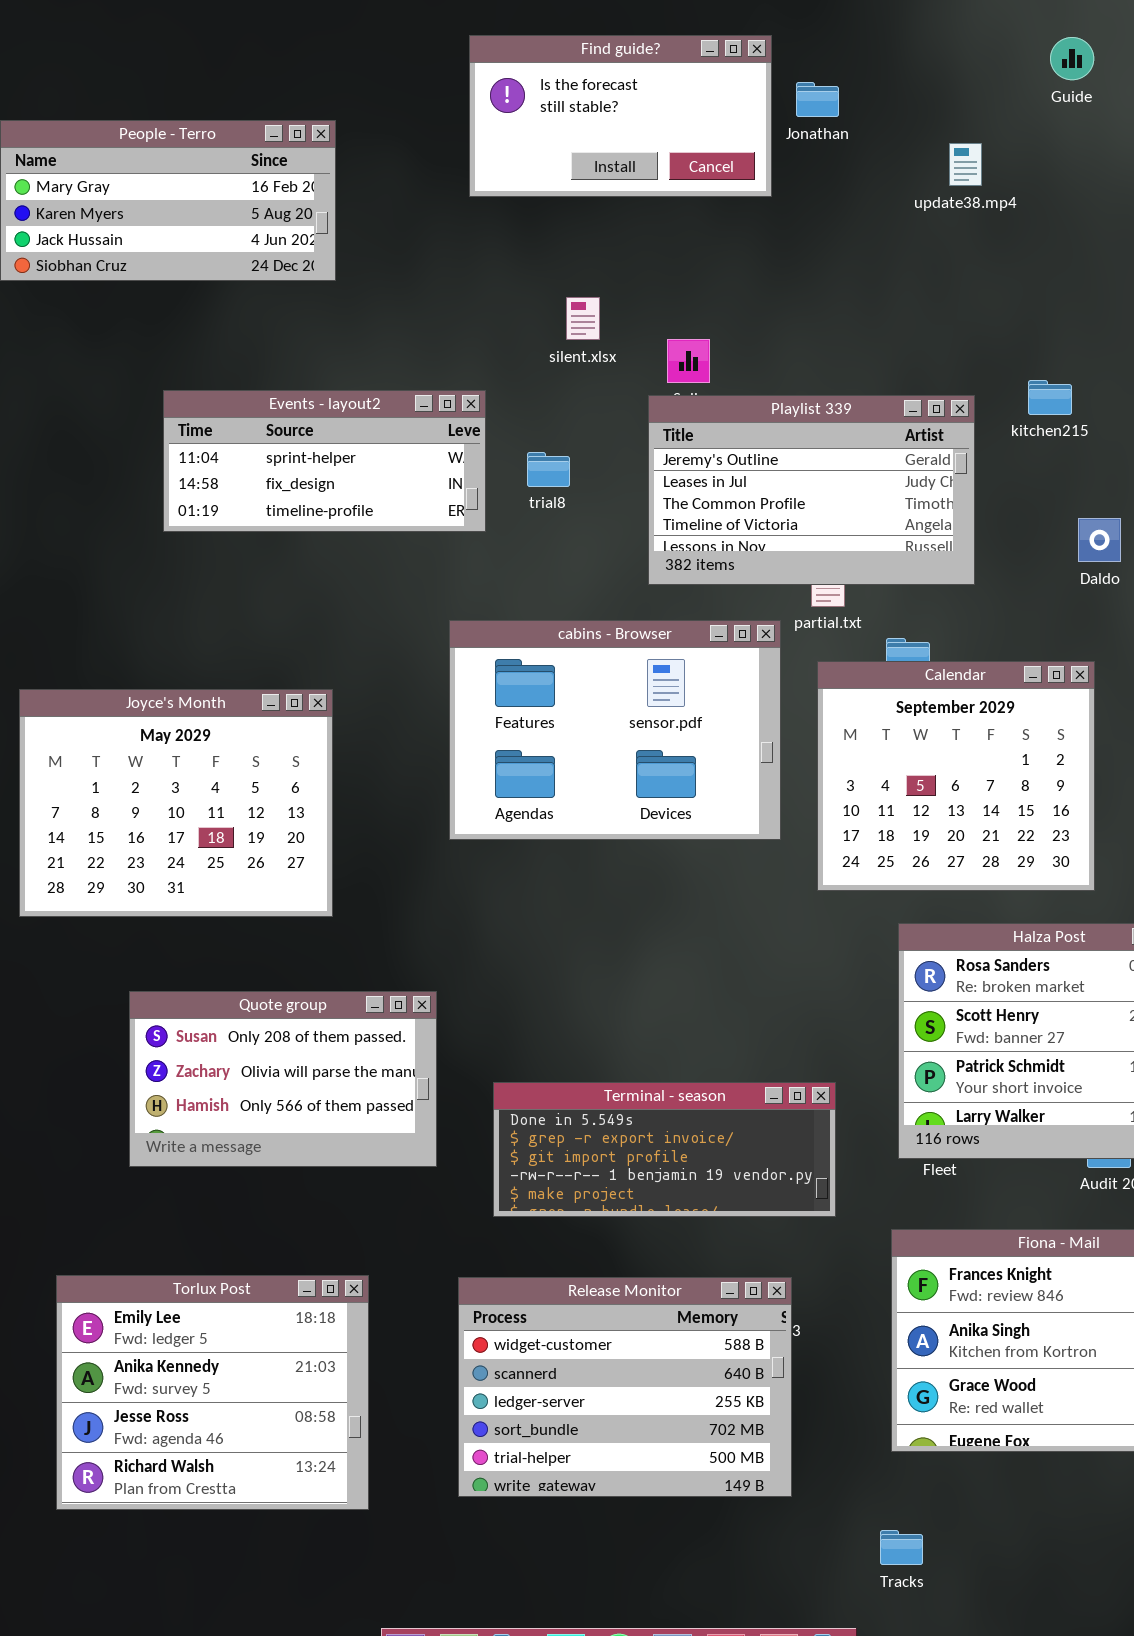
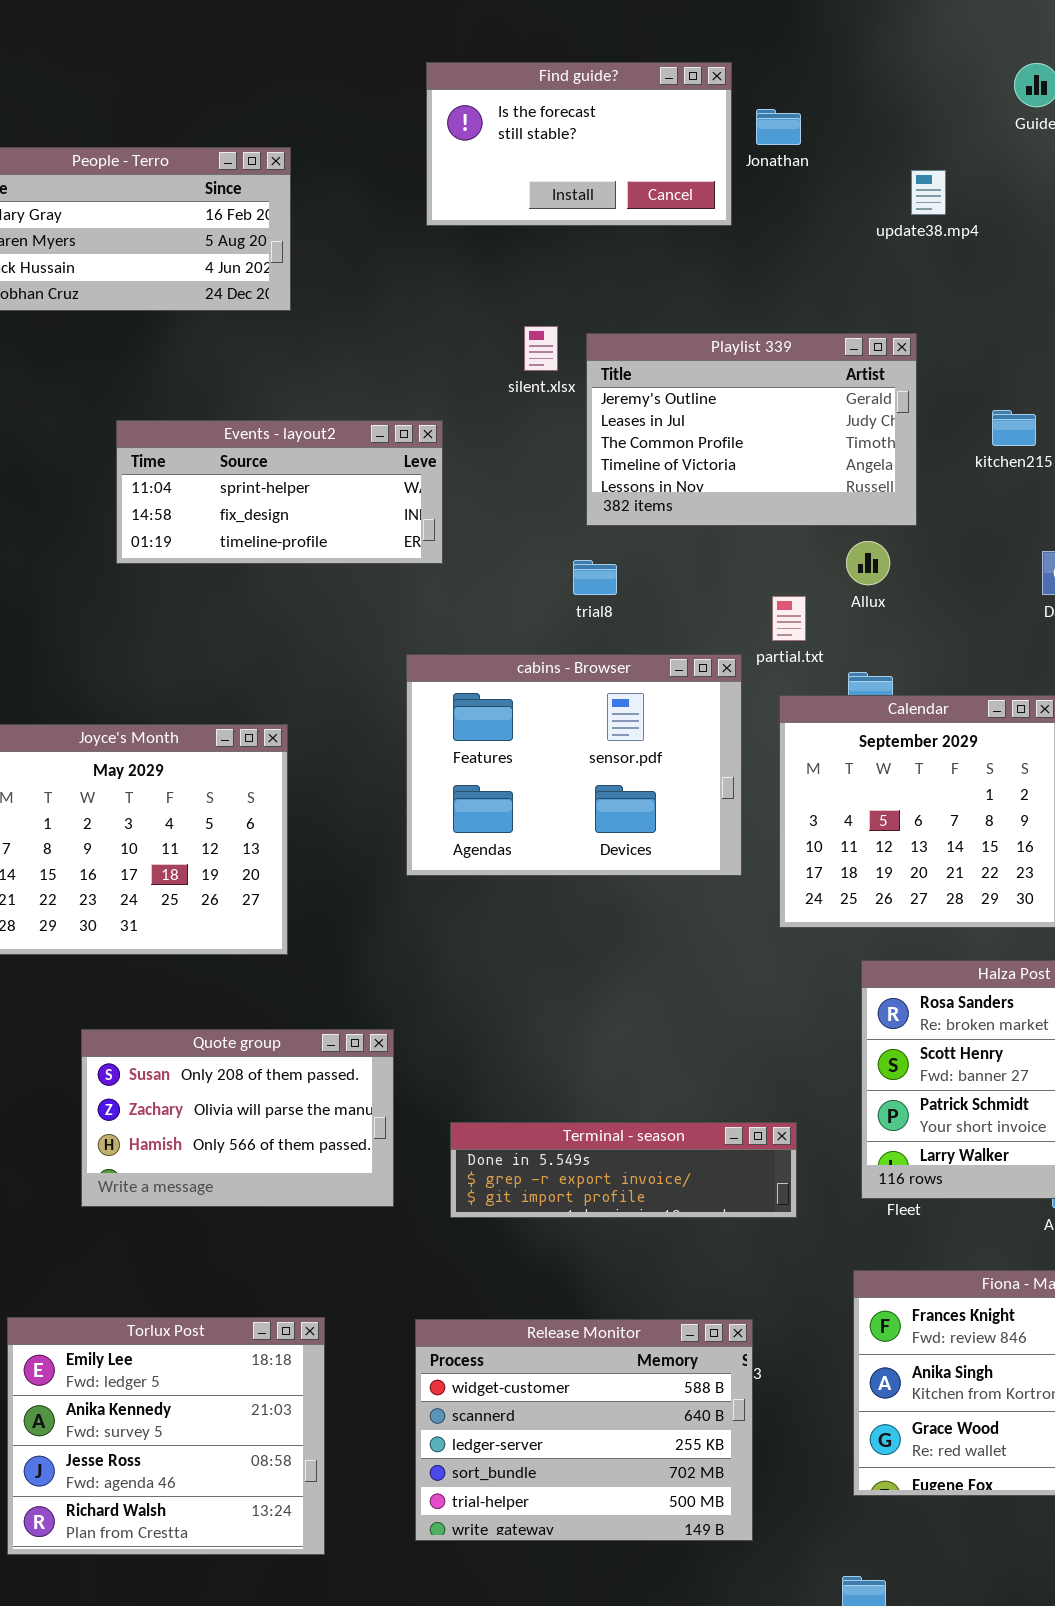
Playlist 339: [648,395,975,585] -> [586,333,917,526], moved
trial8: [527,452,570,487] -> [573,560,617,595], moved
Terminal - season: [493,1082,836,1217] -> [450,1122,797,1218], resized

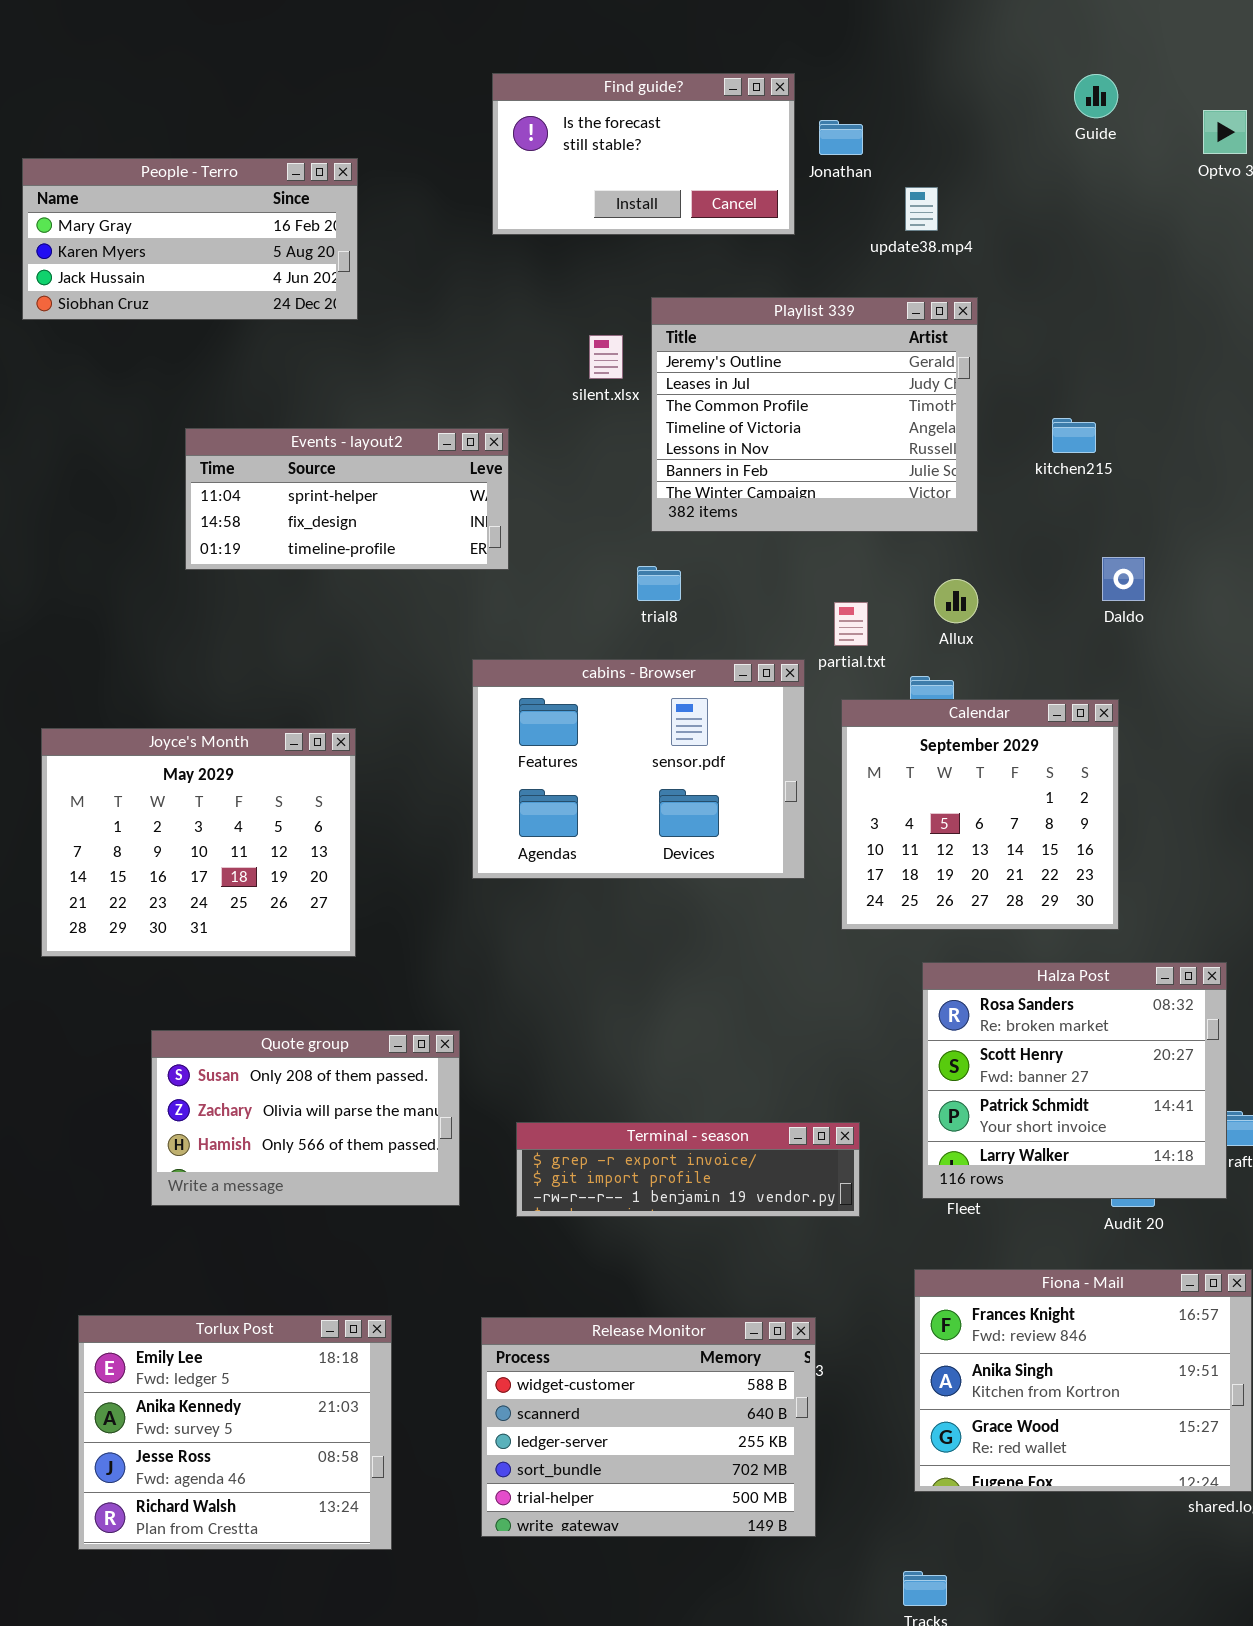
update38.mp4: [911,170,946,215] -> [905,187,938,231], moved
Playlist 339: [586,333,917,526] -> [651,297,978,532], resized
Allux: [846,541,890,585] -> [934,579,978,623], moved
Terminal - season: [450,1122,797,1218] -> [516,1122,860,1217], scrolled down 1 row

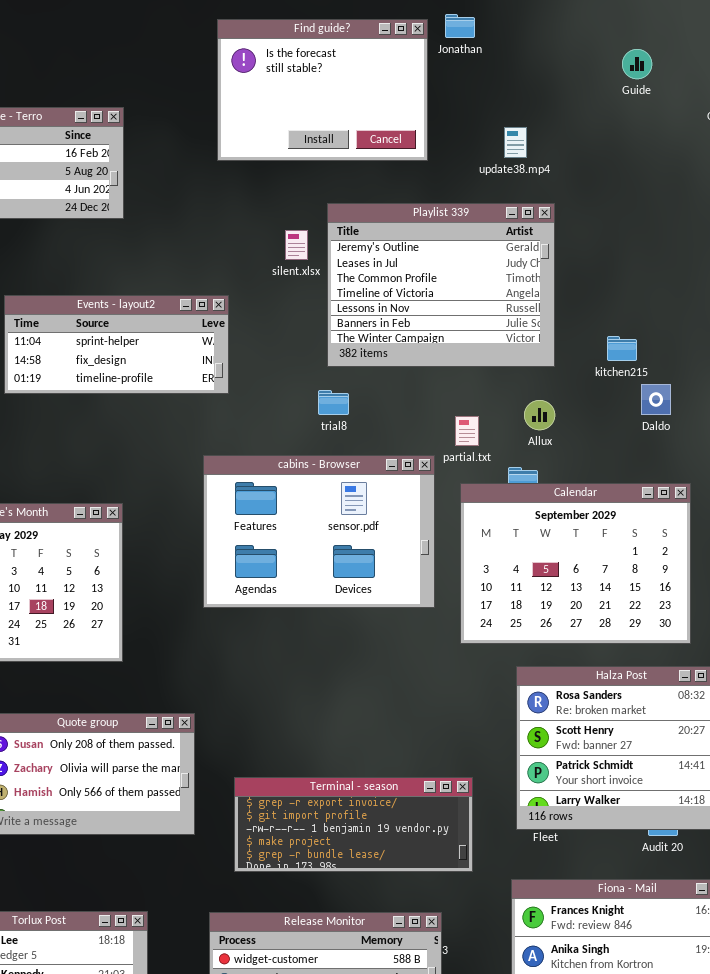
Find guide?: [492,73,795,235] -> [217,19,428,161], resized
Jonathan: [819,120,863,155] -> [445,14,475,38], moved
kitchen215: [1052,418,1096,453] -> [607,336,637,361], moved
Calendar: [841,699,1119,930] -> [460,483,691,644], resized
Terminal - season: [516,1122,860,1217] -> [234,777,473,872], resized

